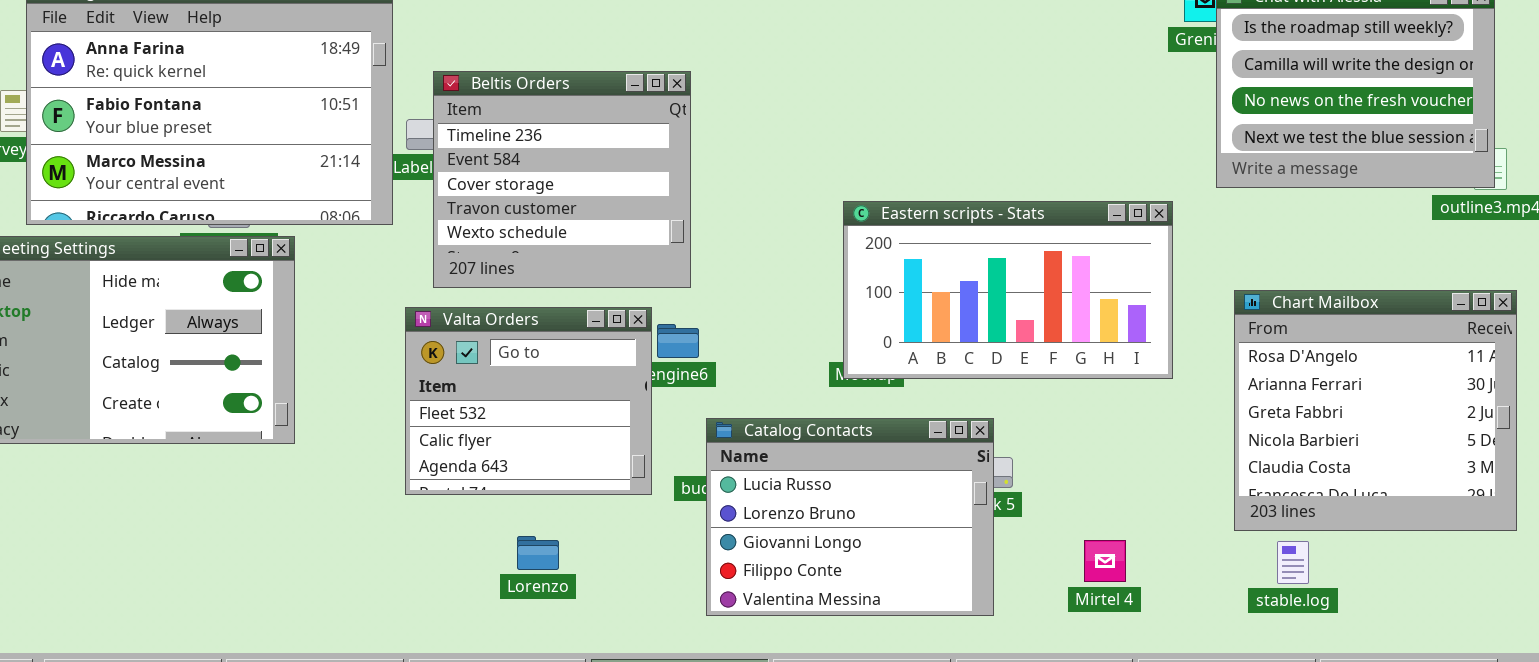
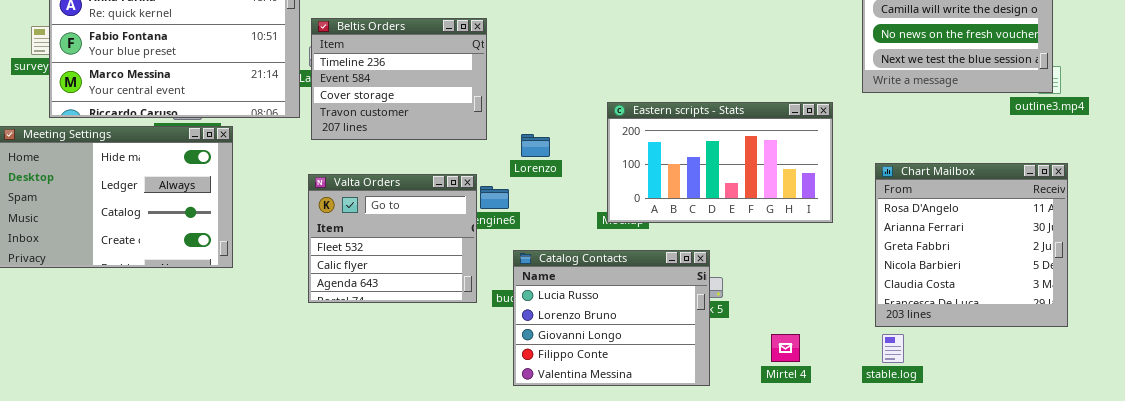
Beltis Orders: [433,71,691,288] -> [311,18,487,140], moved, resized
Lorenzo: [517,536,559,570] -> [521,134,550,157], moved
stable.log: [1277,541,1309,584] -> [882,334,904,363], moved

